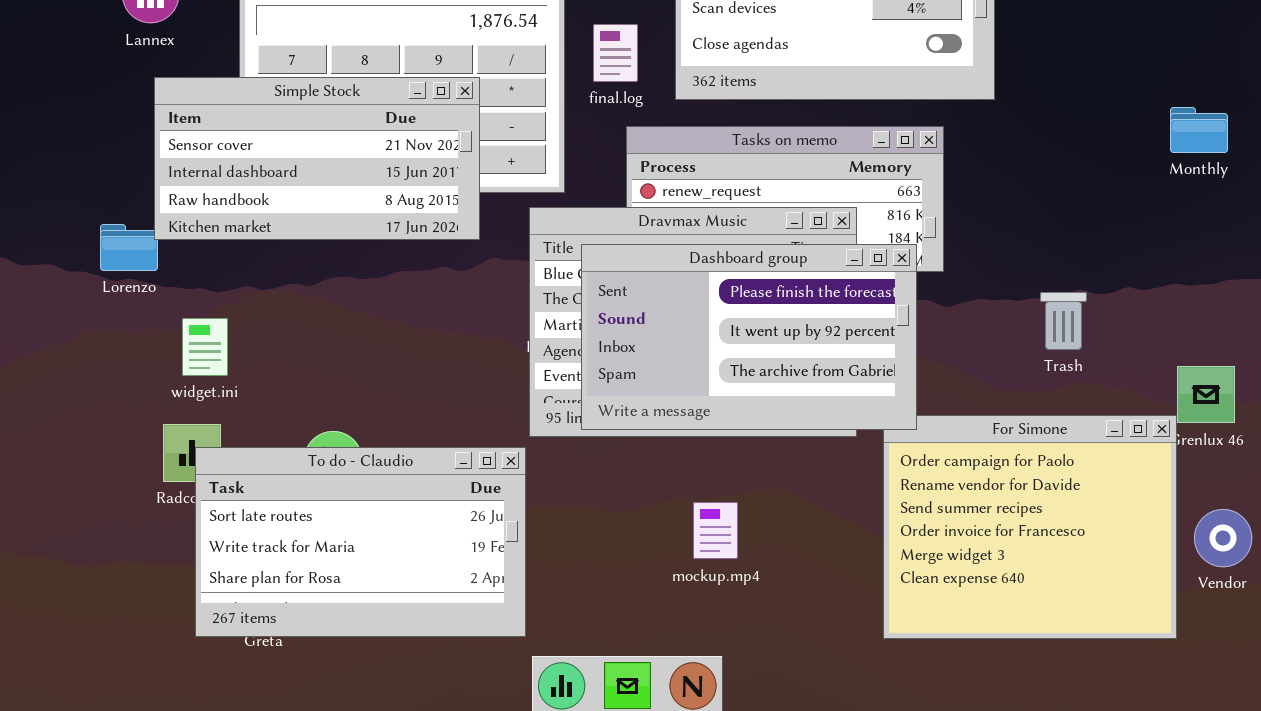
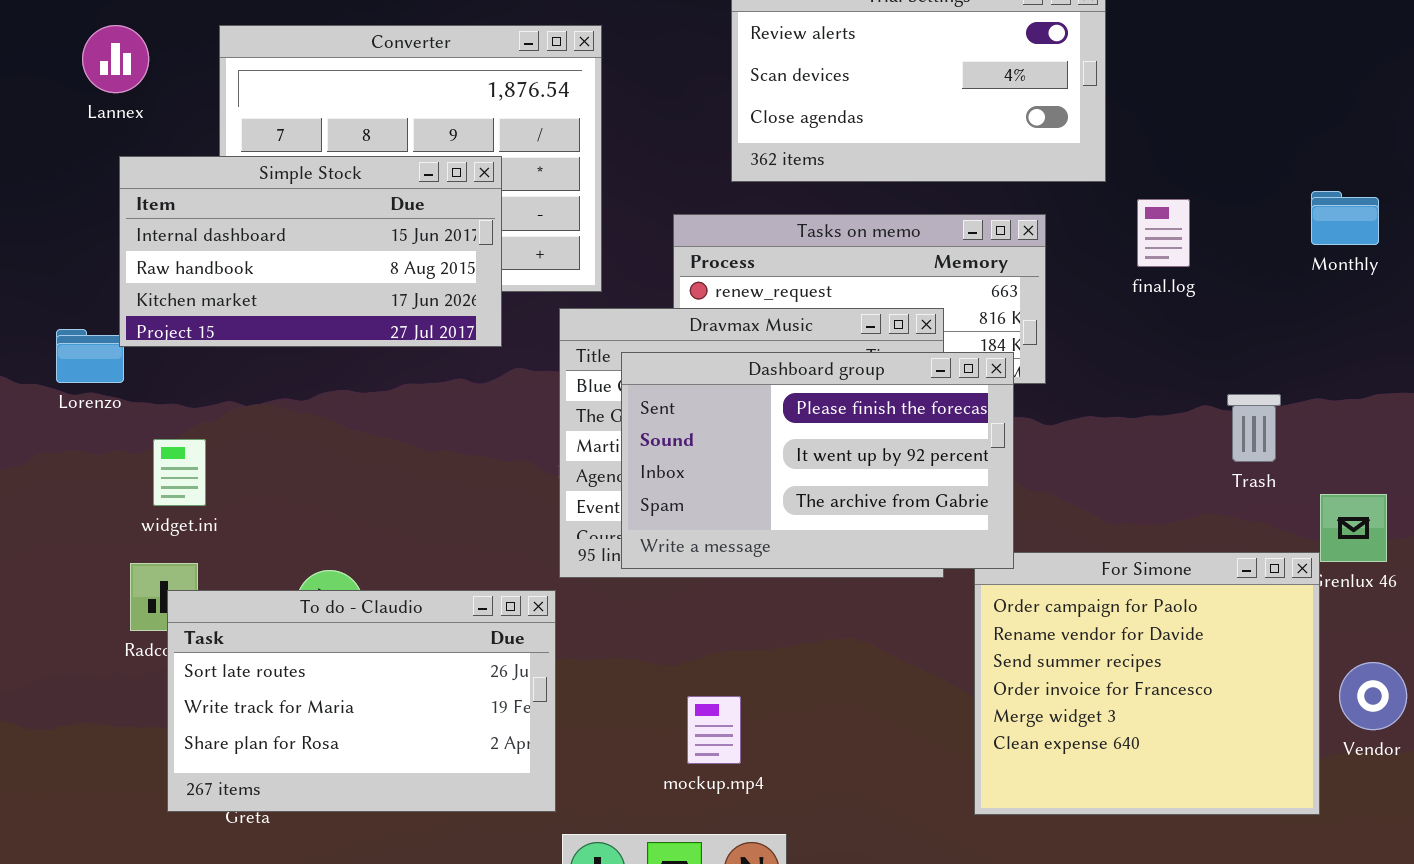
final.log: [593,24,638,82] -> [1137,199,1190,267], moved
Simple Stock: [154,77,480,240] -> [119,156,502,347], scrolled down 1 row
Trash: [1040,292,1087,350] -> [1227,394,1281,462], moved
mockup.mp4: [693,502,738,559] -> [687,696,741,764], moved

